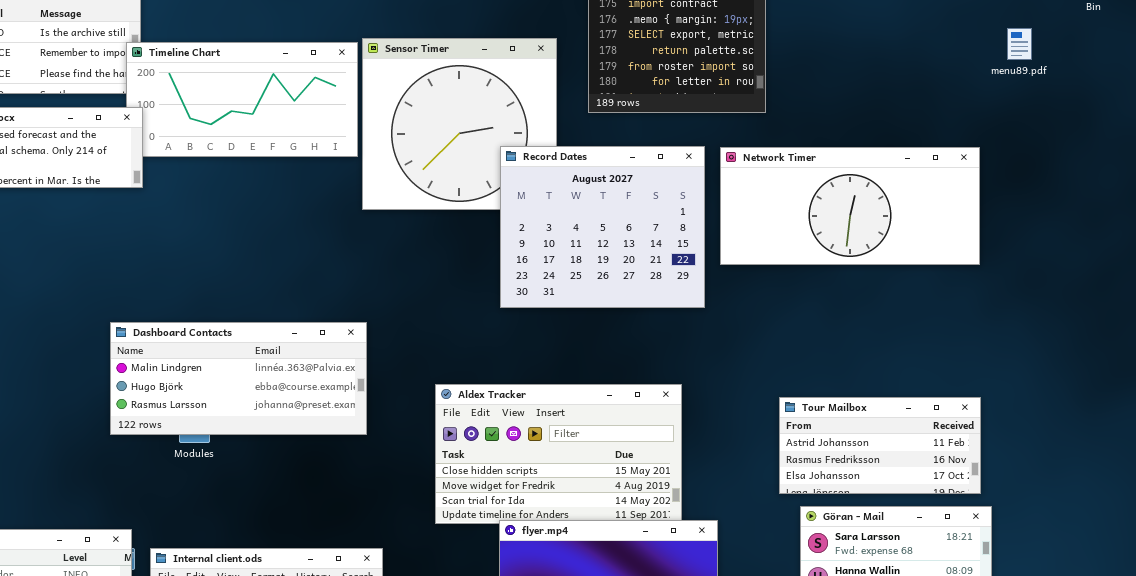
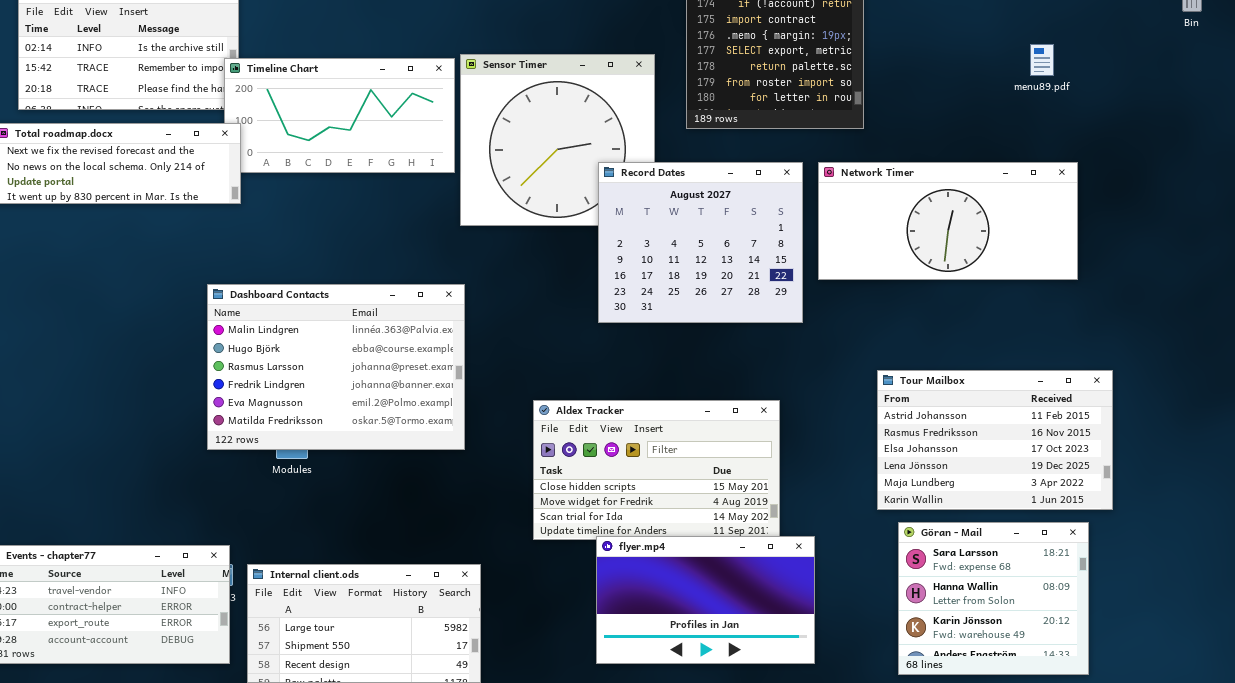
menu89.pdf: [1007,28,1032,60] -> [1030,44,1054,76], moved
Dashboard Contacts: [110,322,367,435] -> [207,284,465,450], resized
Tour Mailbox: [779,397,981,494] -> [877,370,1113,510], resized

